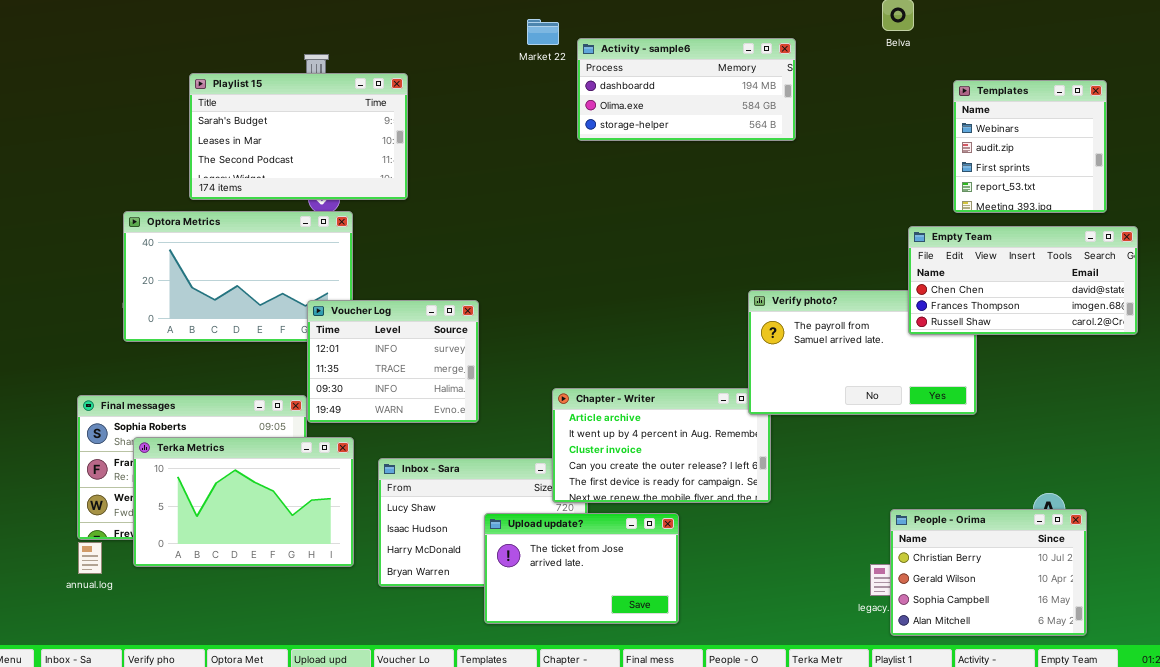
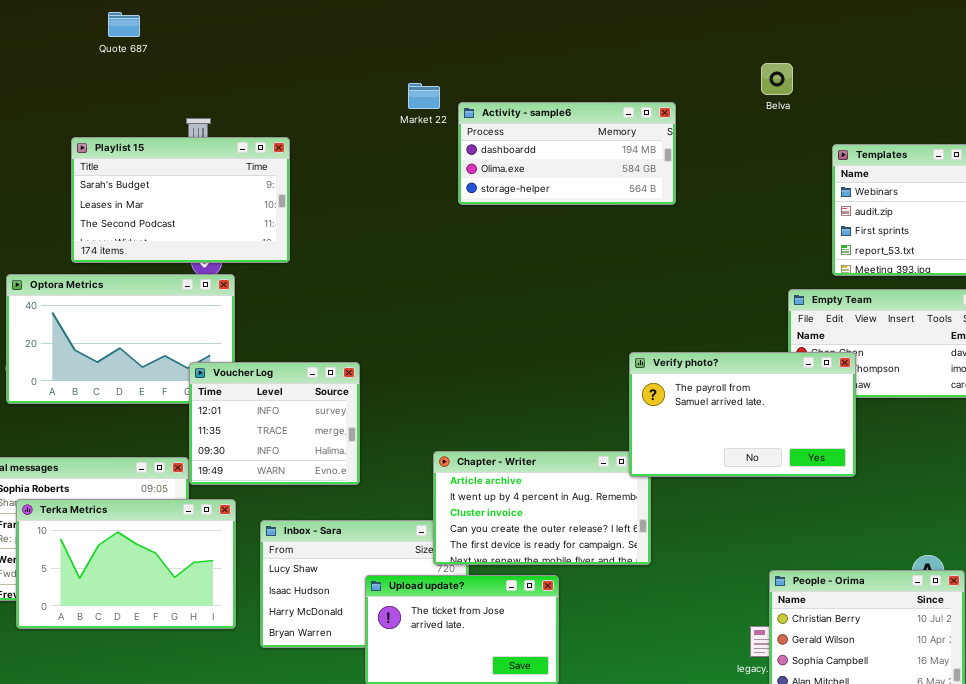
Verify photo?: [748,290,977,415] -> [629,352,856,477], raised

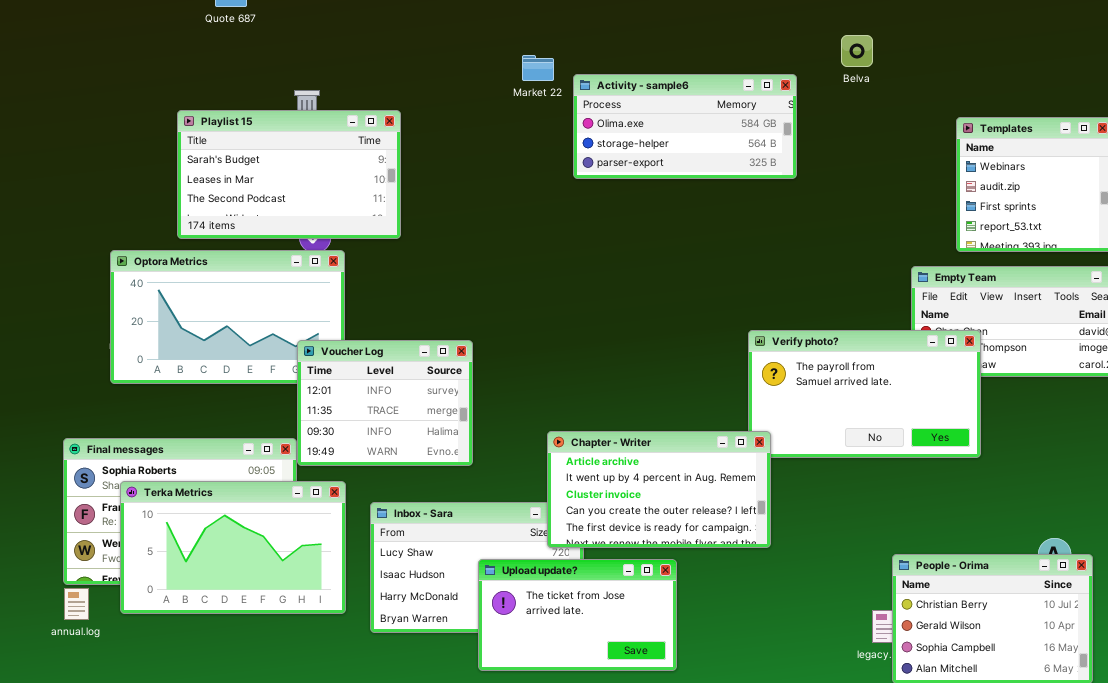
Belva: [761,63,793,95] -> [841,35,873,67], moved
Activity - sample6: [458,102,676,205] -> [573,74,797,179], scrolled down 1 row
Chapter - Writer: [433,451,651,565] -> [547,431,771,548], raised

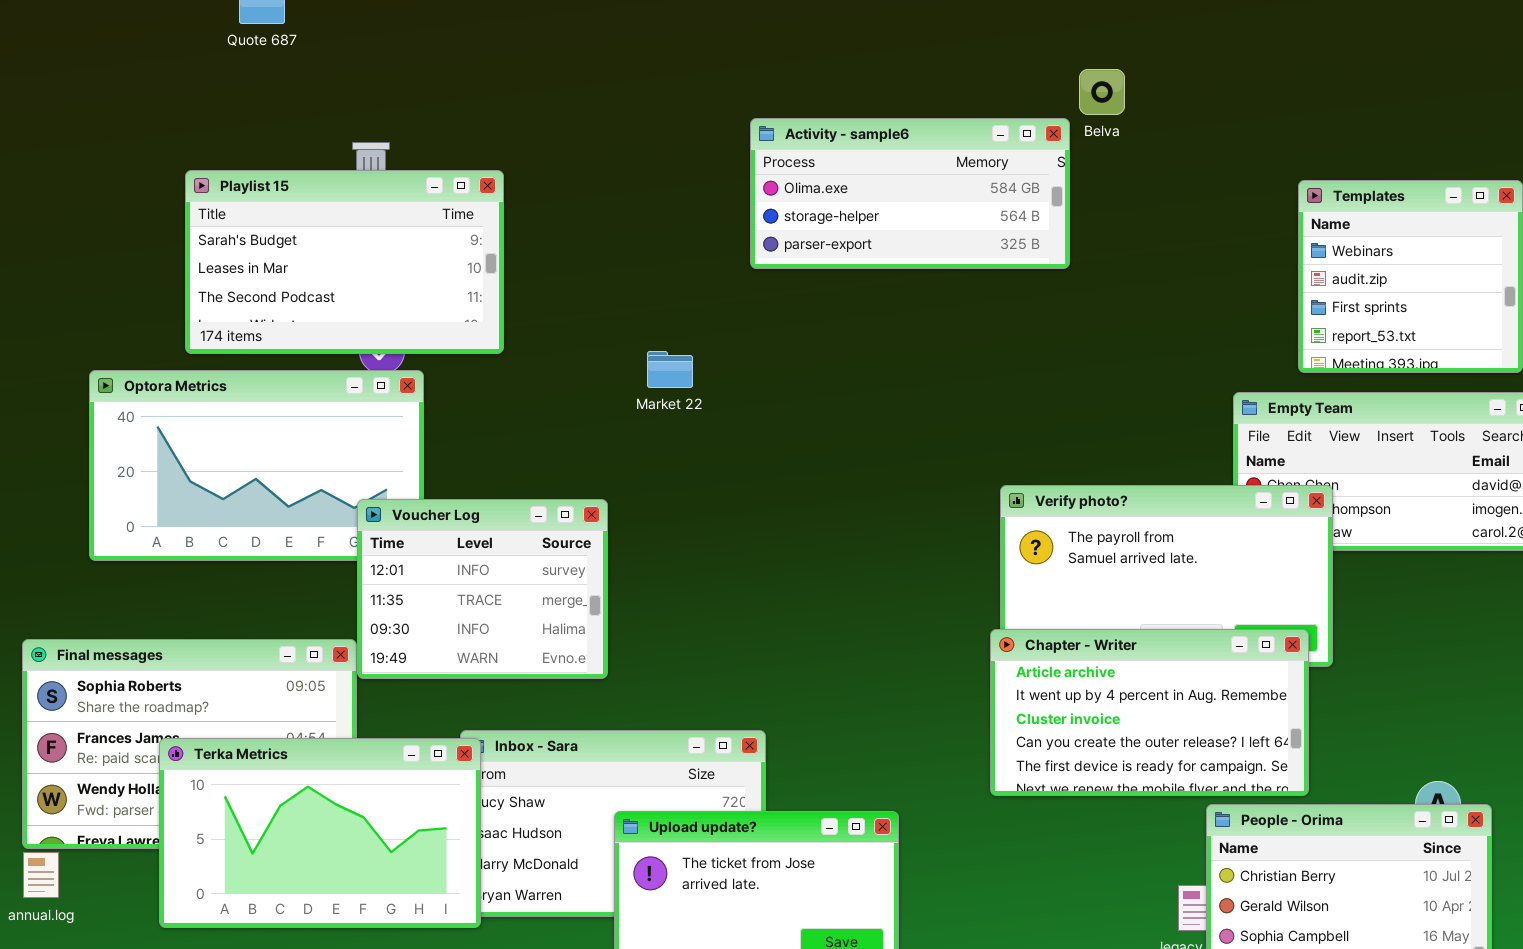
Belva: [841,35,873,67] -> [1079,69,1125,115], moved
Market 22: [522,55,554,81] -> [647,351,693,388], moved
Chapter - Writer: [547,431,771,548] -> [990,629,1309,796], moved
Terka Metrics: [120,481,346,614] -> [159,738,481,928], moved

